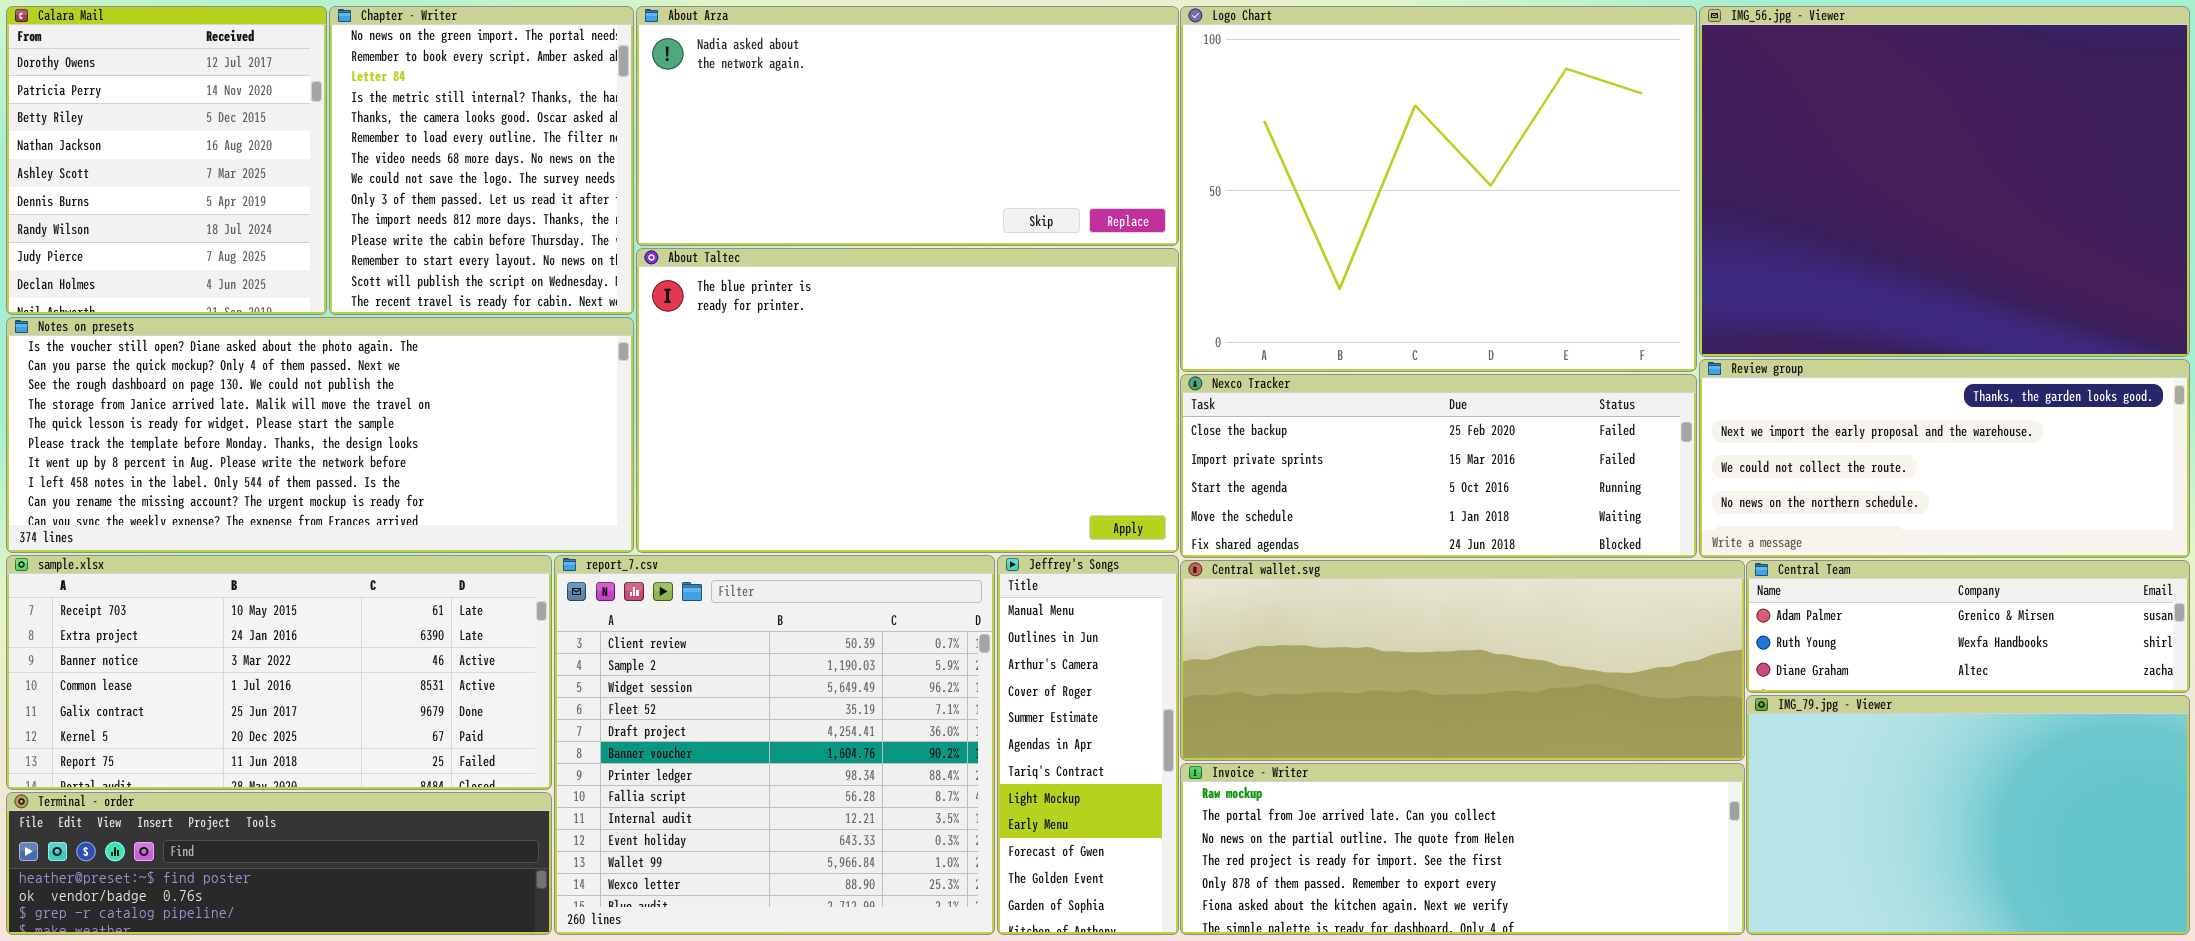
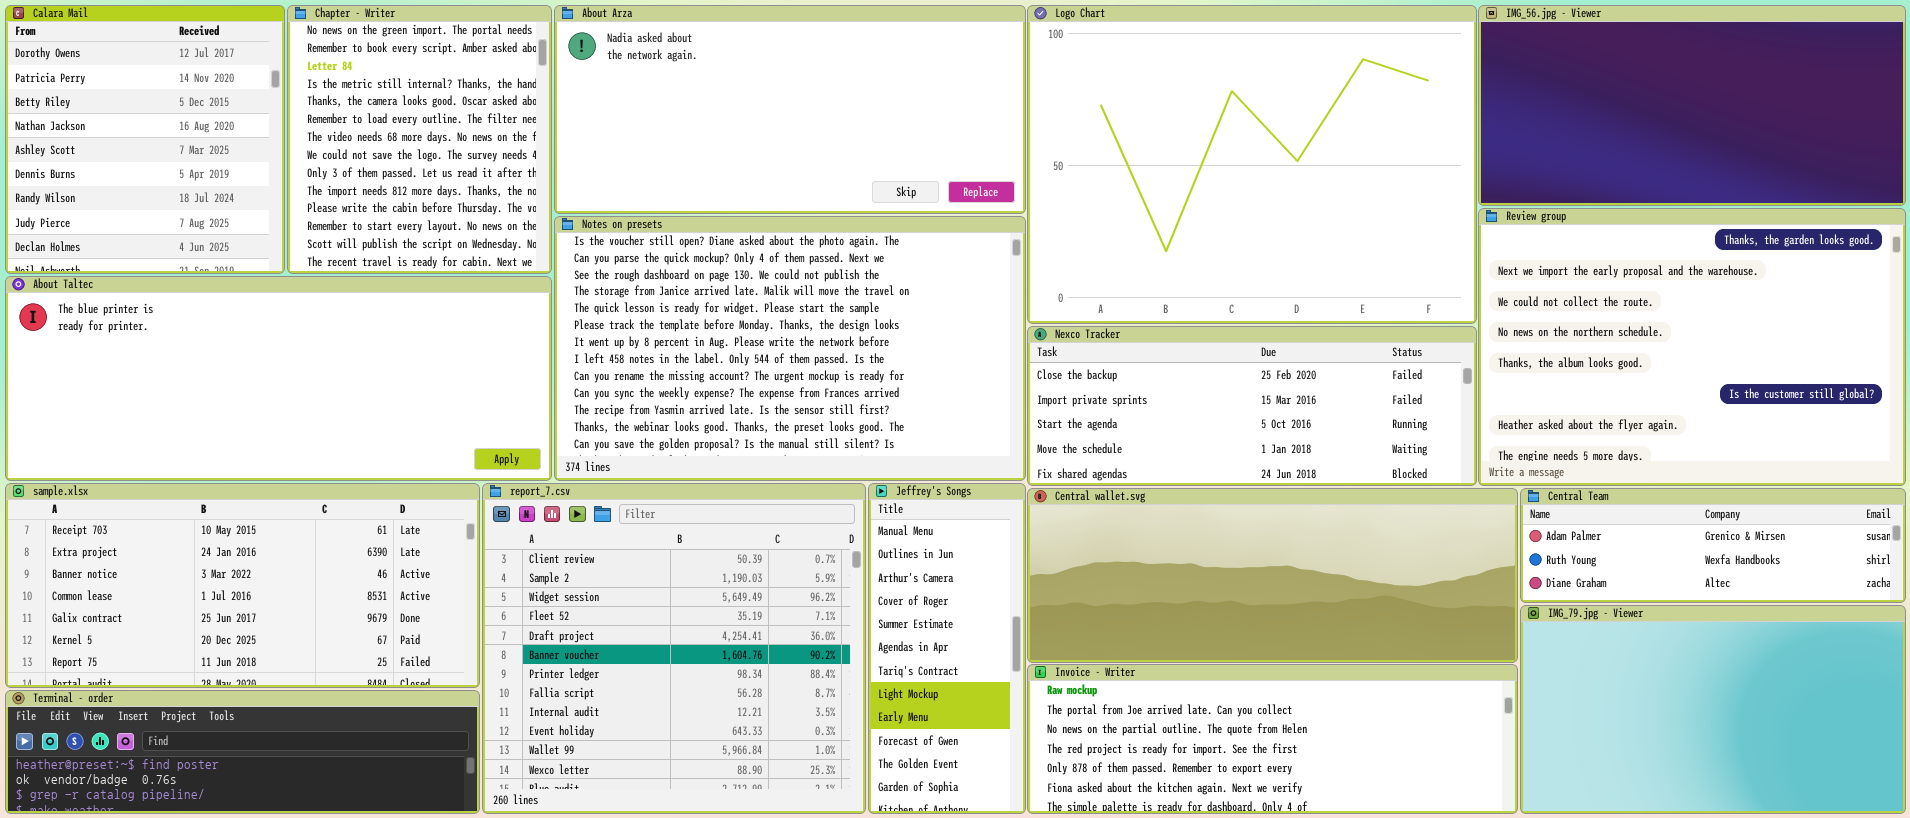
IMG_56.jpg - Viewer: [1699,6,2190,357] -> [1478,5,1906,206], resized
About Taltec: [636,248,1179,553] -> [5,276,552,481], moved, resized
Notes on presets: [6,317,634,553] -> [554,216,1026,481], moved, resized
Review group: [1699,359,2190,558] -> [1478,208,1906,486], resized

